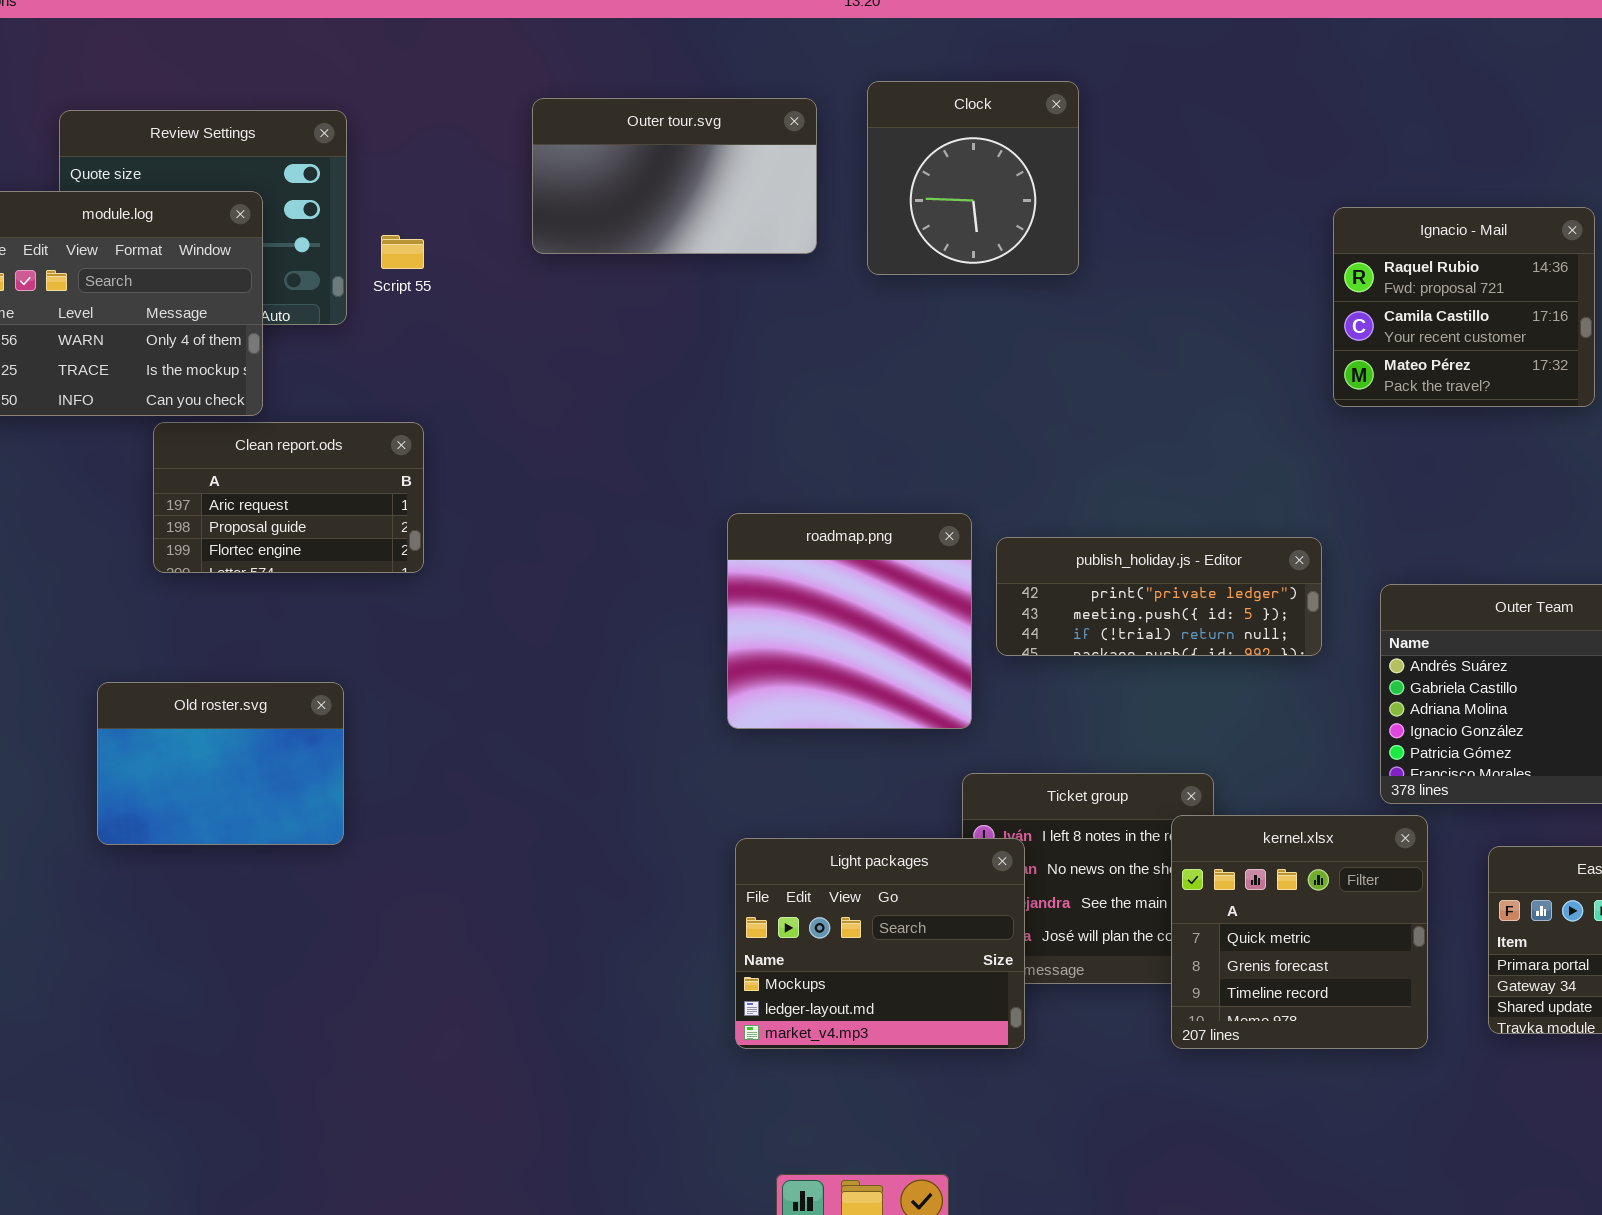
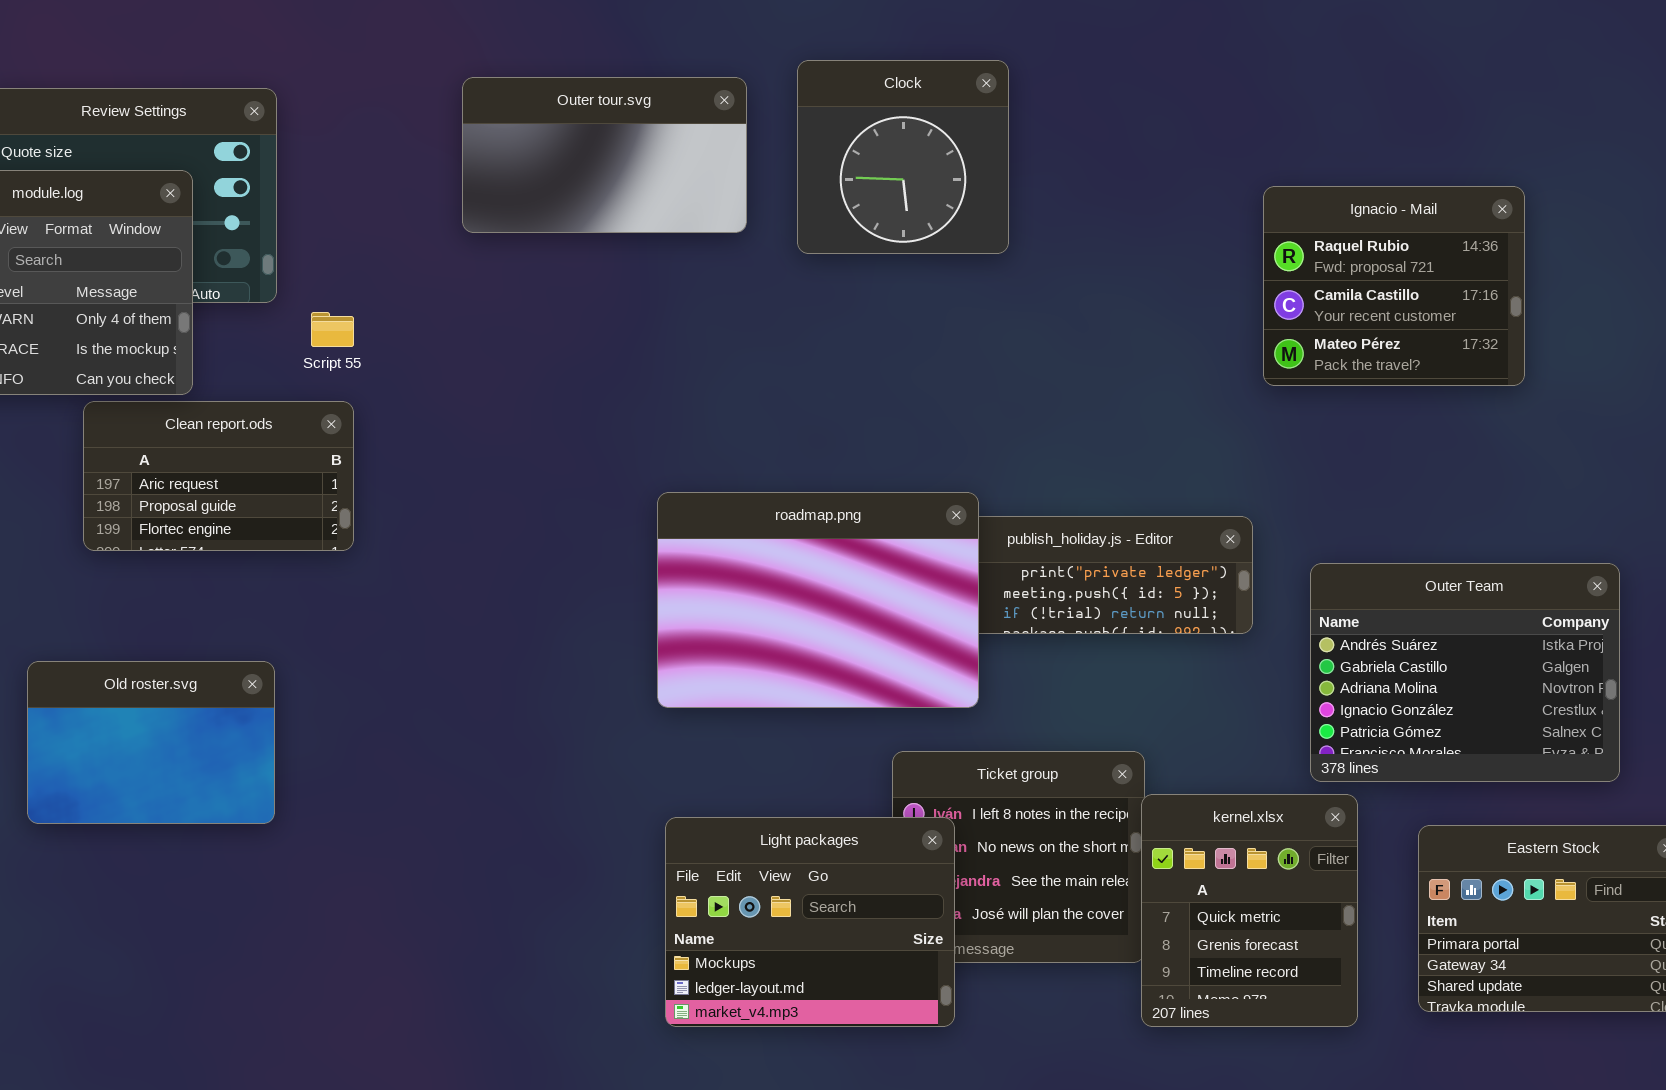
Script 55: [381,235,424,269] -> [311,312,354,347], moved
roadmap.png: [727,513,972,729] -> [657,492,979,708], resized
kernel.xlsx: [1171,815,1428,1049] -> [1141,794,1358,1027], resized

